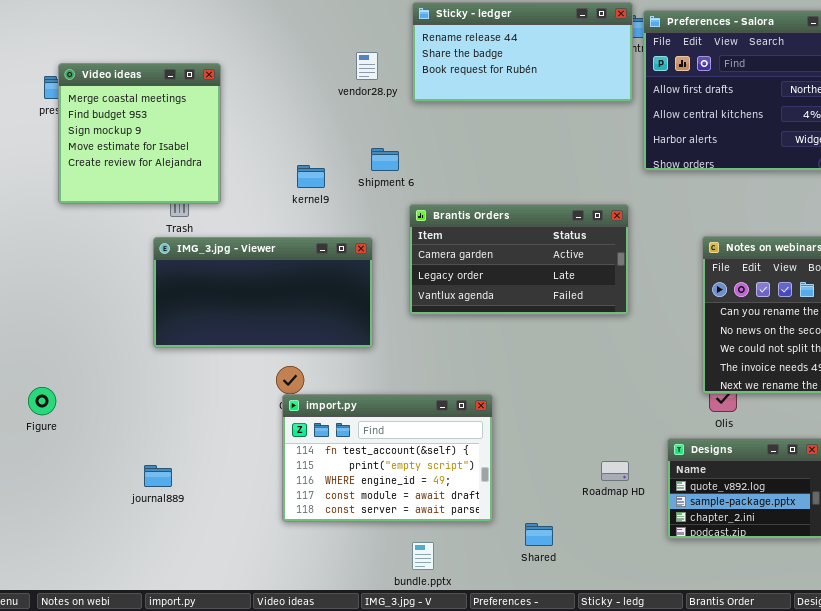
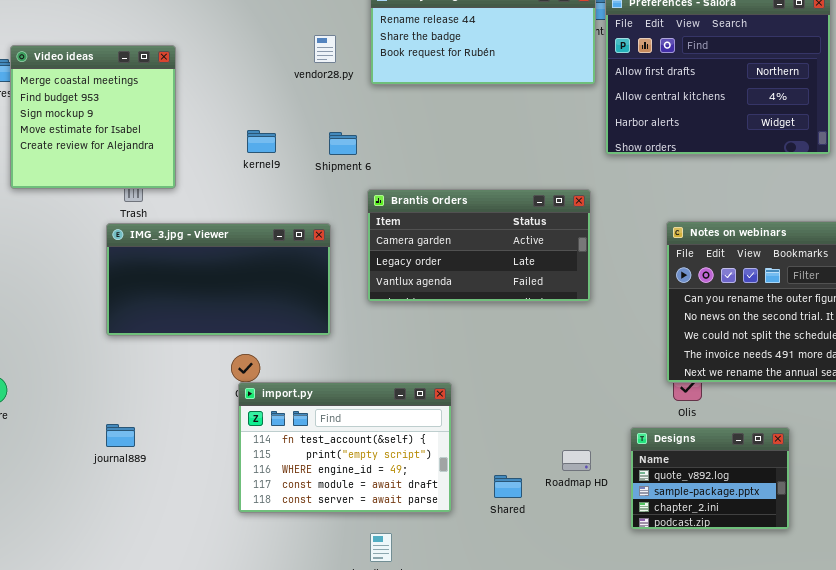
kernel9: [297,165,325,188] -> [247,130,276,153], moved
journal889: [144,465,172,487] -> [106,424,135,447], moved
Shared: [525,523,553,546] -> [494,475,522,498], moved

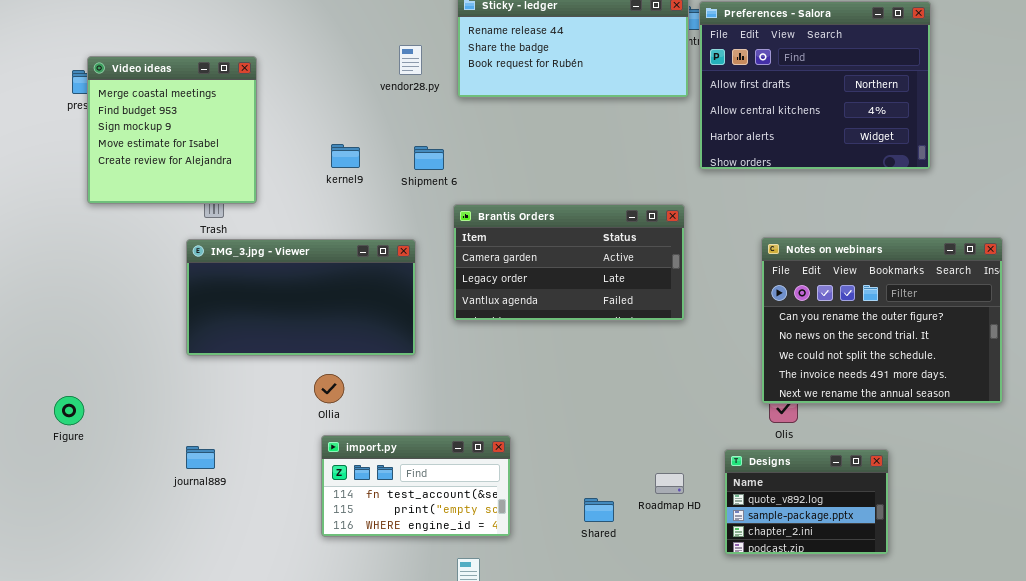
import.py: [238,382,452,513] -> [321,435,511,537], resized

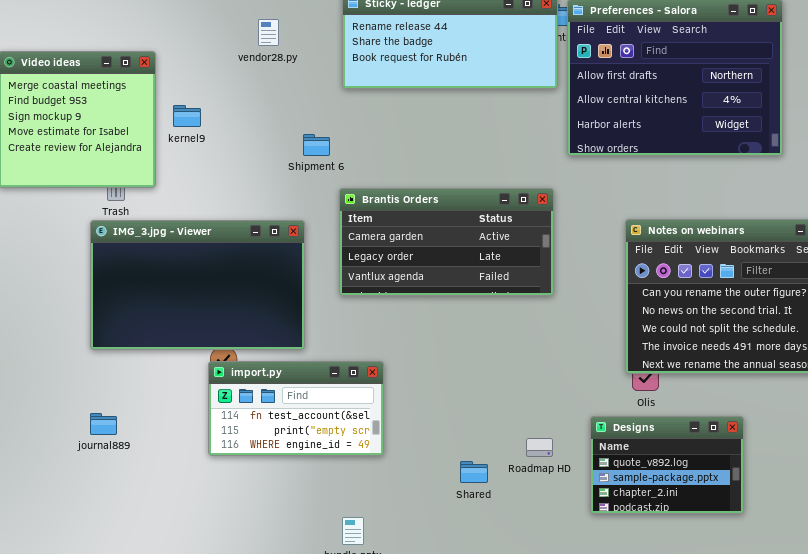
vendor28.py: [399,45,422,75] -> [258,19,279,46], moved
kernel9: [331,144,360,168] -> [173,105,201,127], moved
IMG_3.jpg - Viewer: [186,239,416,356] -> [90,220,305,350], resized
import.py: [321,435,511,537] -> [208,361,384,456], moved

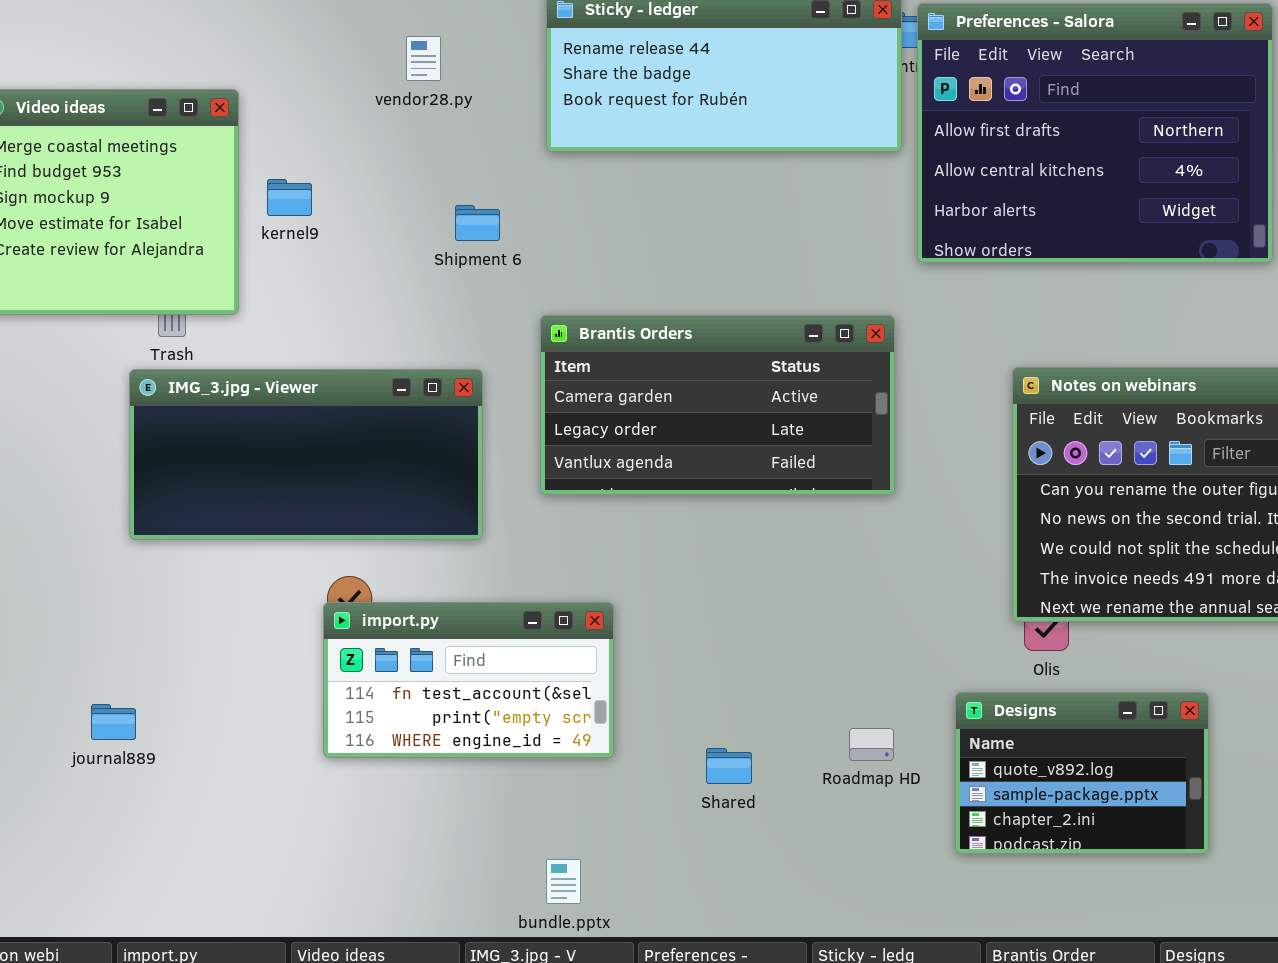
Shipment 6: [303,134,330,156] -> [455,205,500,241], moved
IMG_3.jpg - Viewer: [90,220,305,350] -> [129,369,483,540], resized
journal889: [90,413,117,435] -> [91,704,136,740], moved
Shared: [460,461,488,483] -> [706,748,752,784], moved

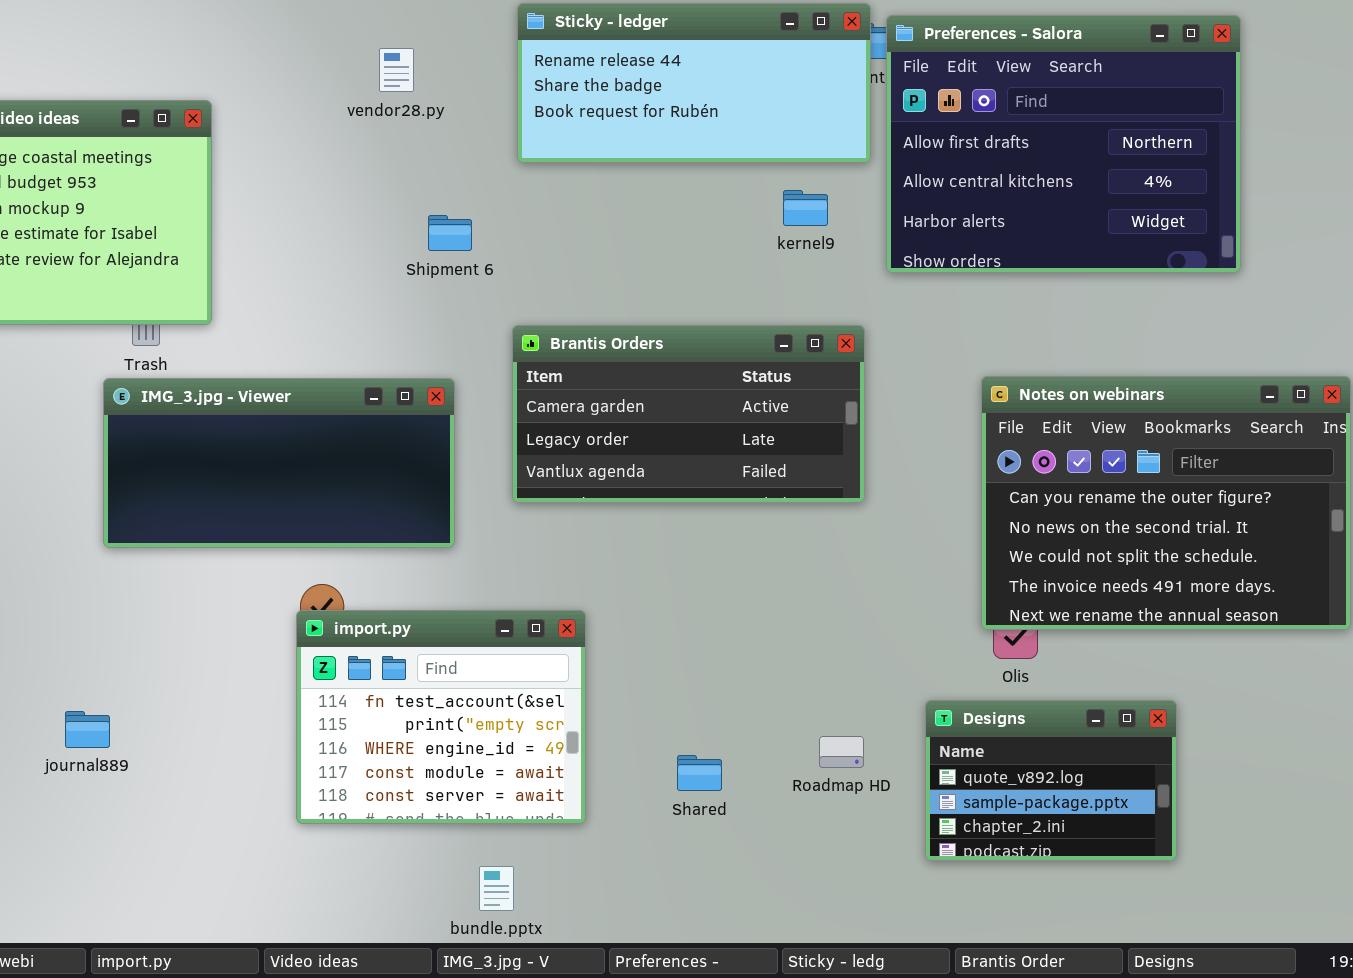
kernel9: [267,179,312,216] -> [783,190,828,226], moved
import.py: [323,602,614,758] -> [296,610,586,824], resized
bundle.pptx: [546,859,581,904] -> [479,866,514,911], moved

